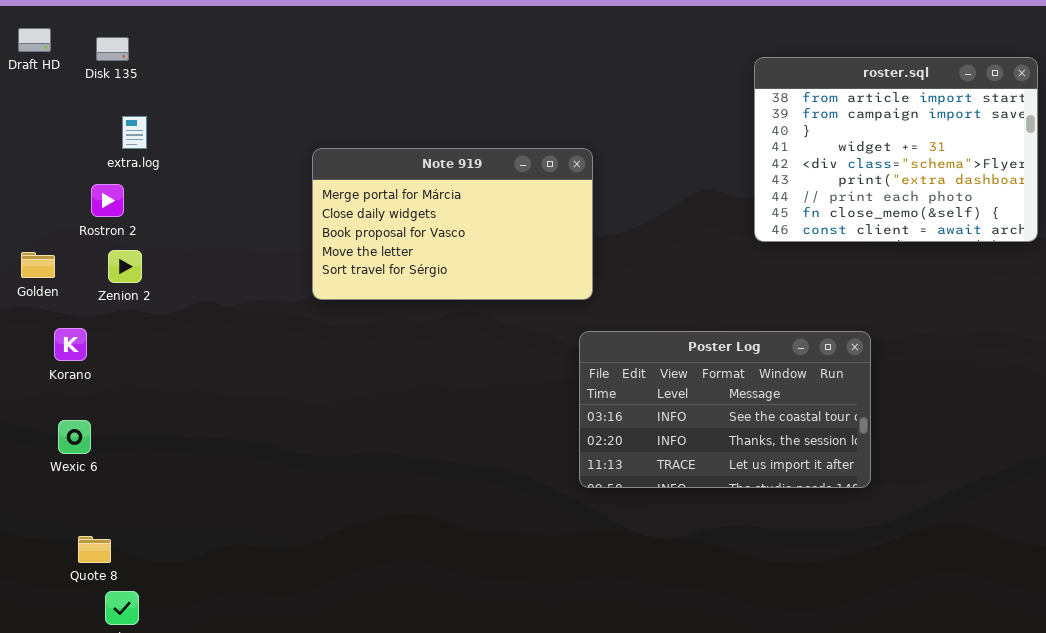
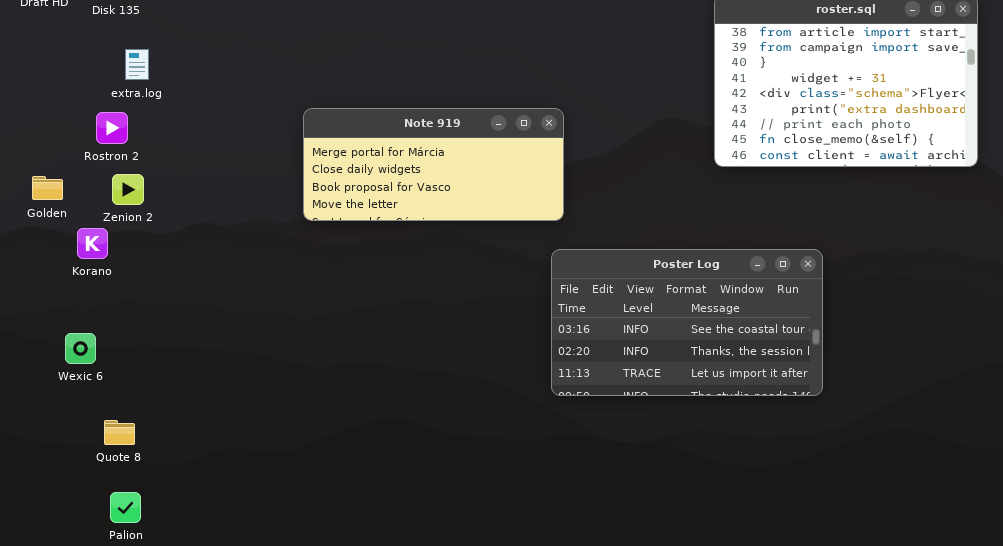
Note 919: [312,148,593,300] -> [303,108,564,221], resized
Korano: [54,328,87,361] -> [77,228,108,259], moved
Quote 8: [78,536,111,563] -> [104,420,135,445], moved

